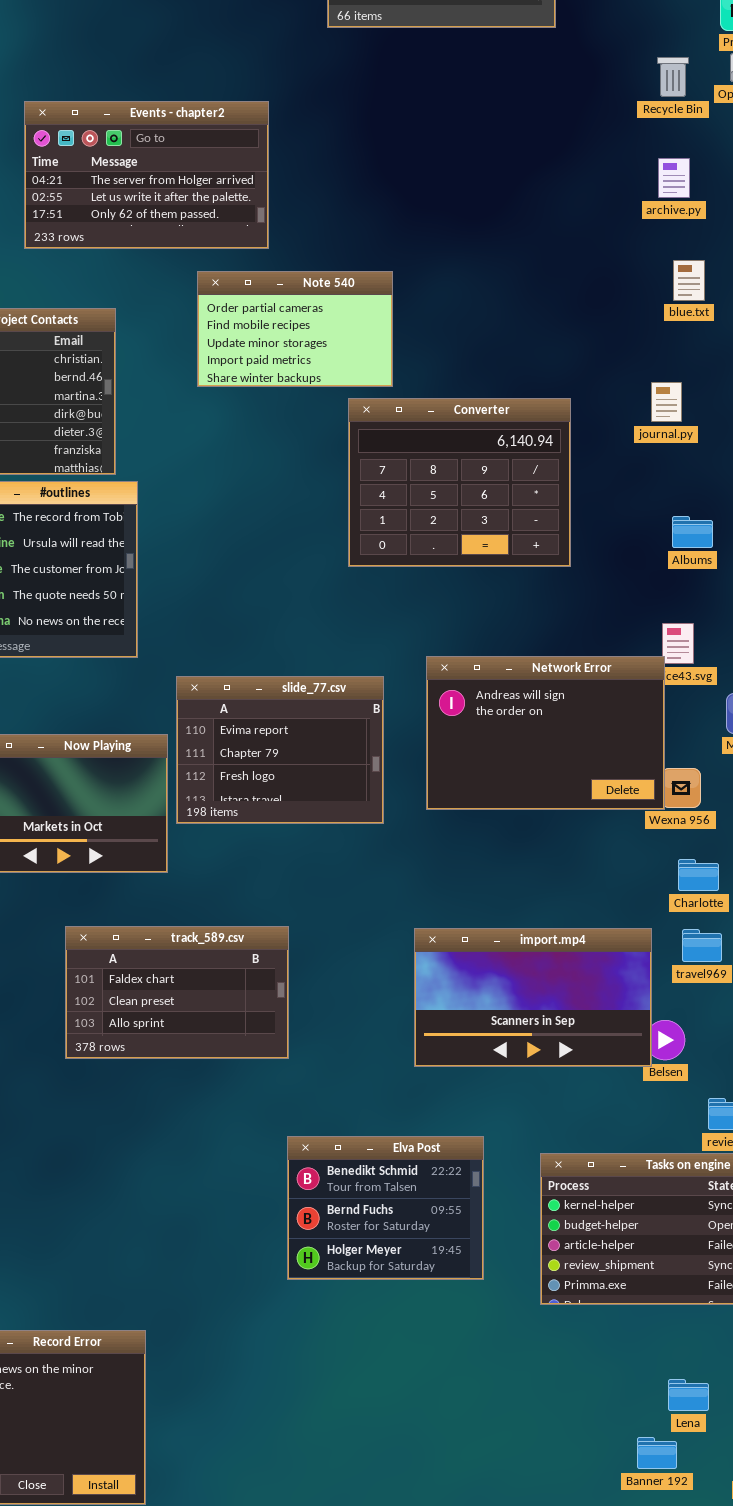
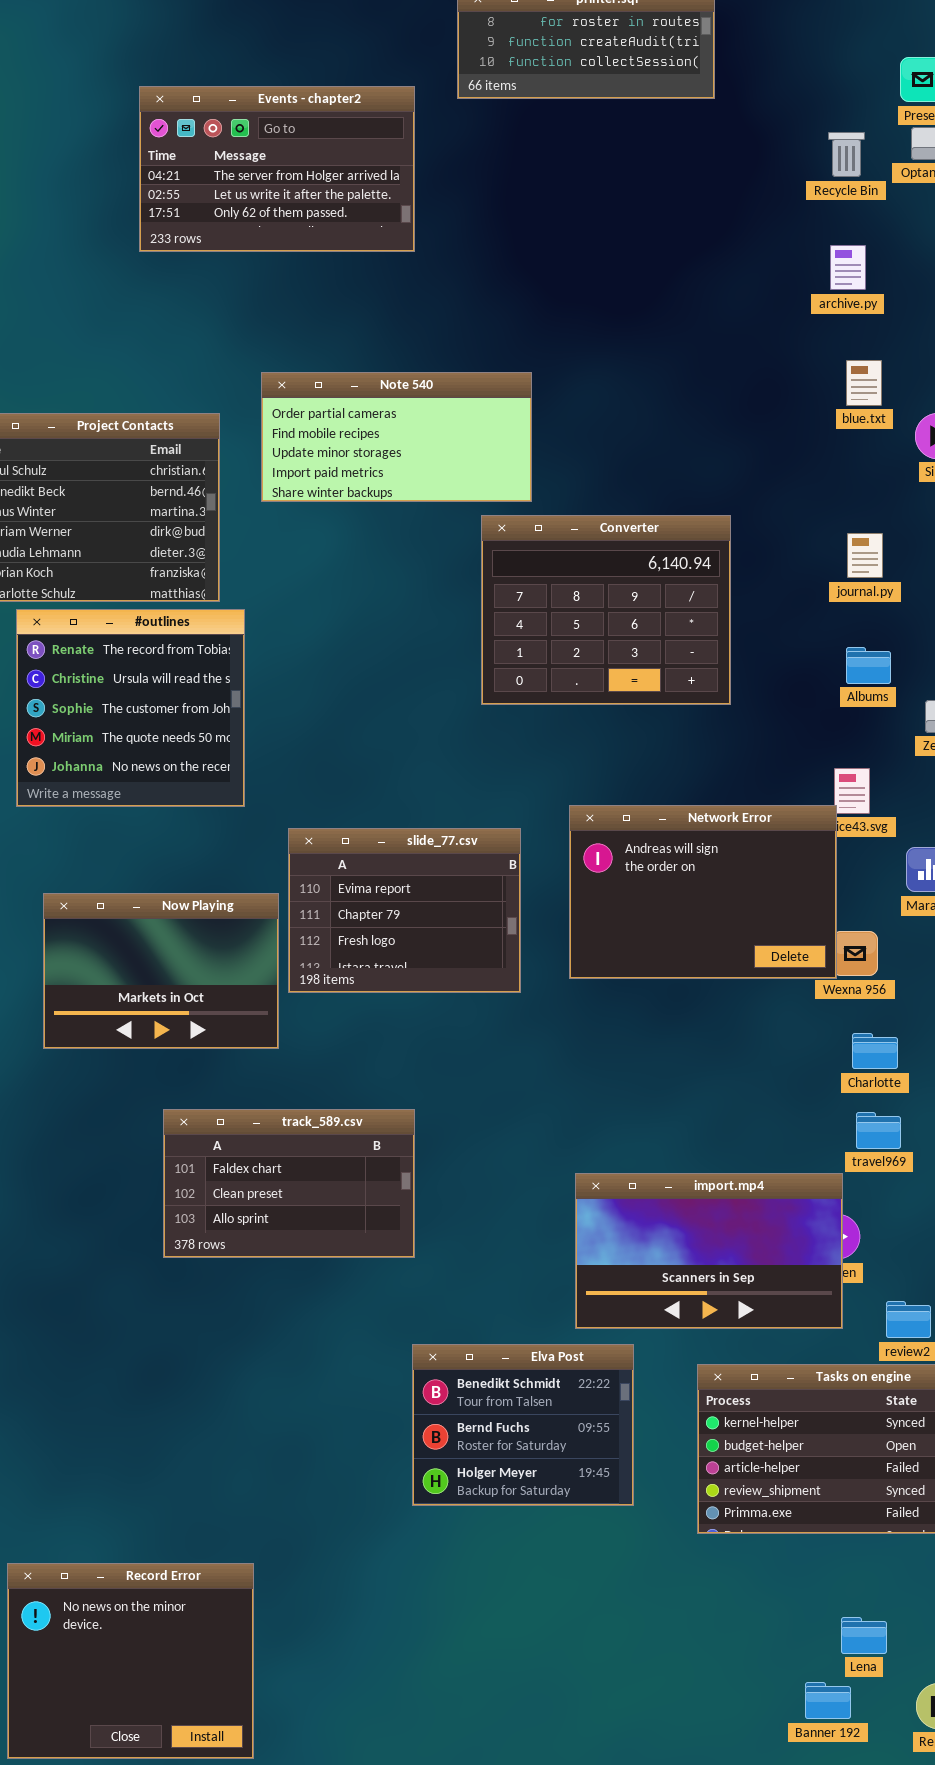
Events - chapter2: [24,101,269,249] -> [139,86,415,252], moved
Note 540: [197,271,393,387] -> [261,372,532,502], resized
journal.py: [651,382,682,422] -> [847,533,883,578], moved
import.mp4: [414,928,652,1067] -> [575,1173,843,1329], moved

